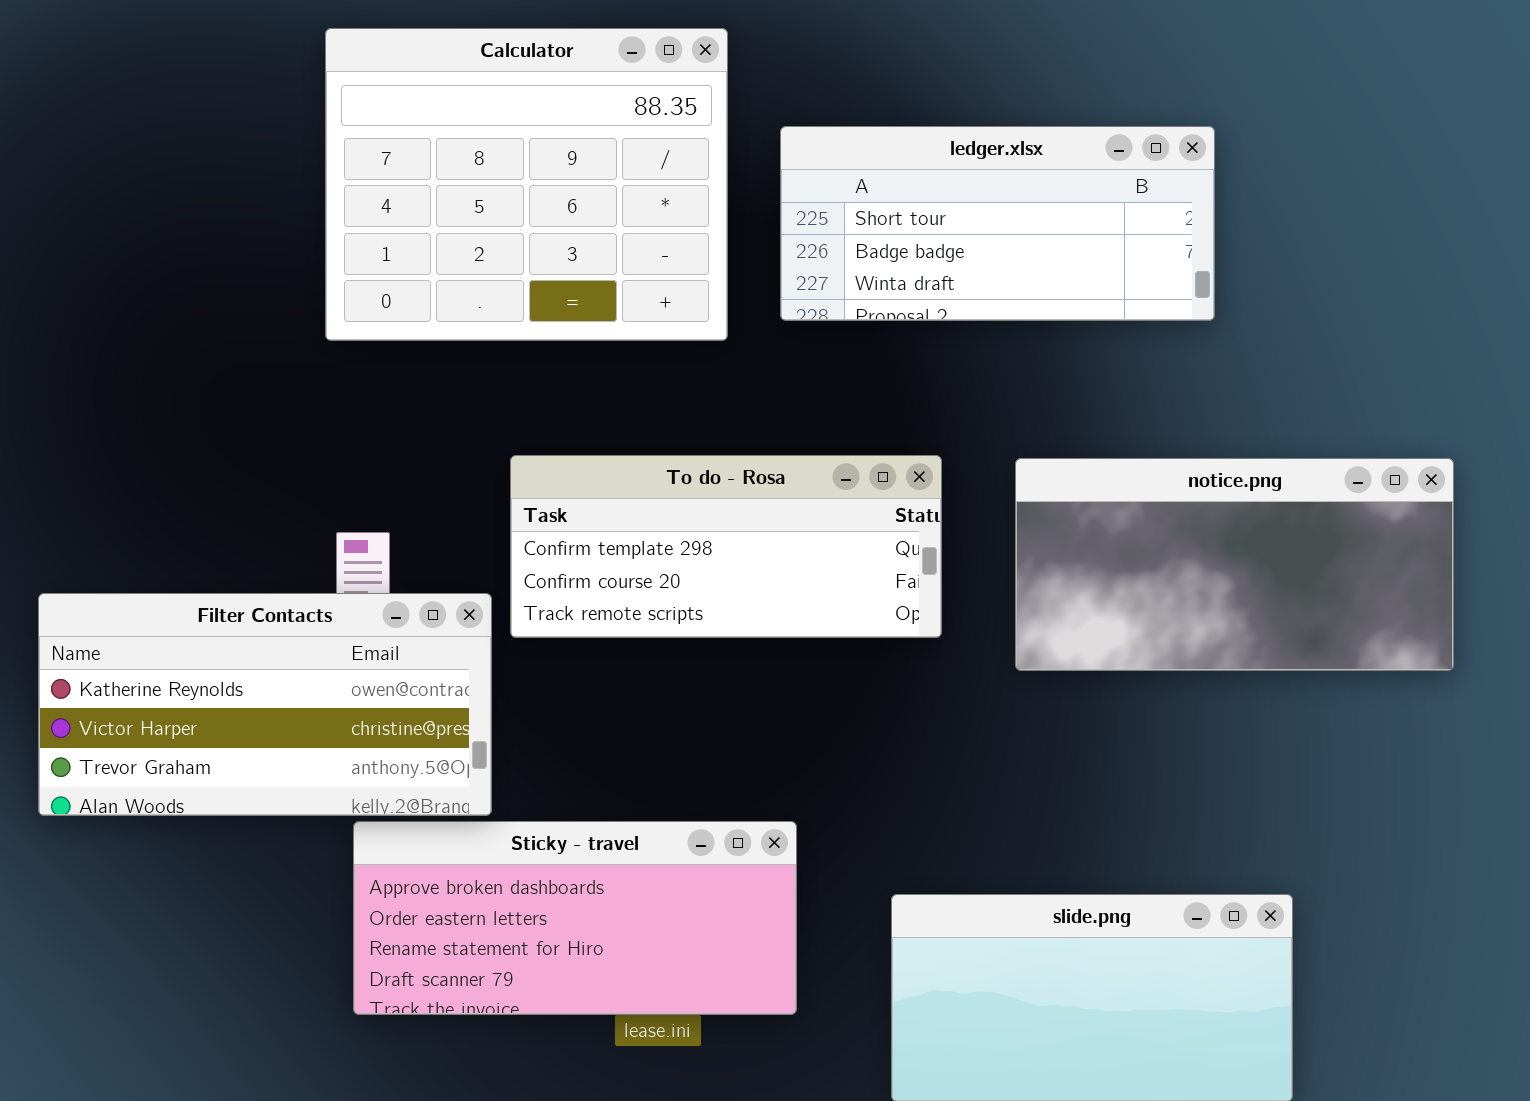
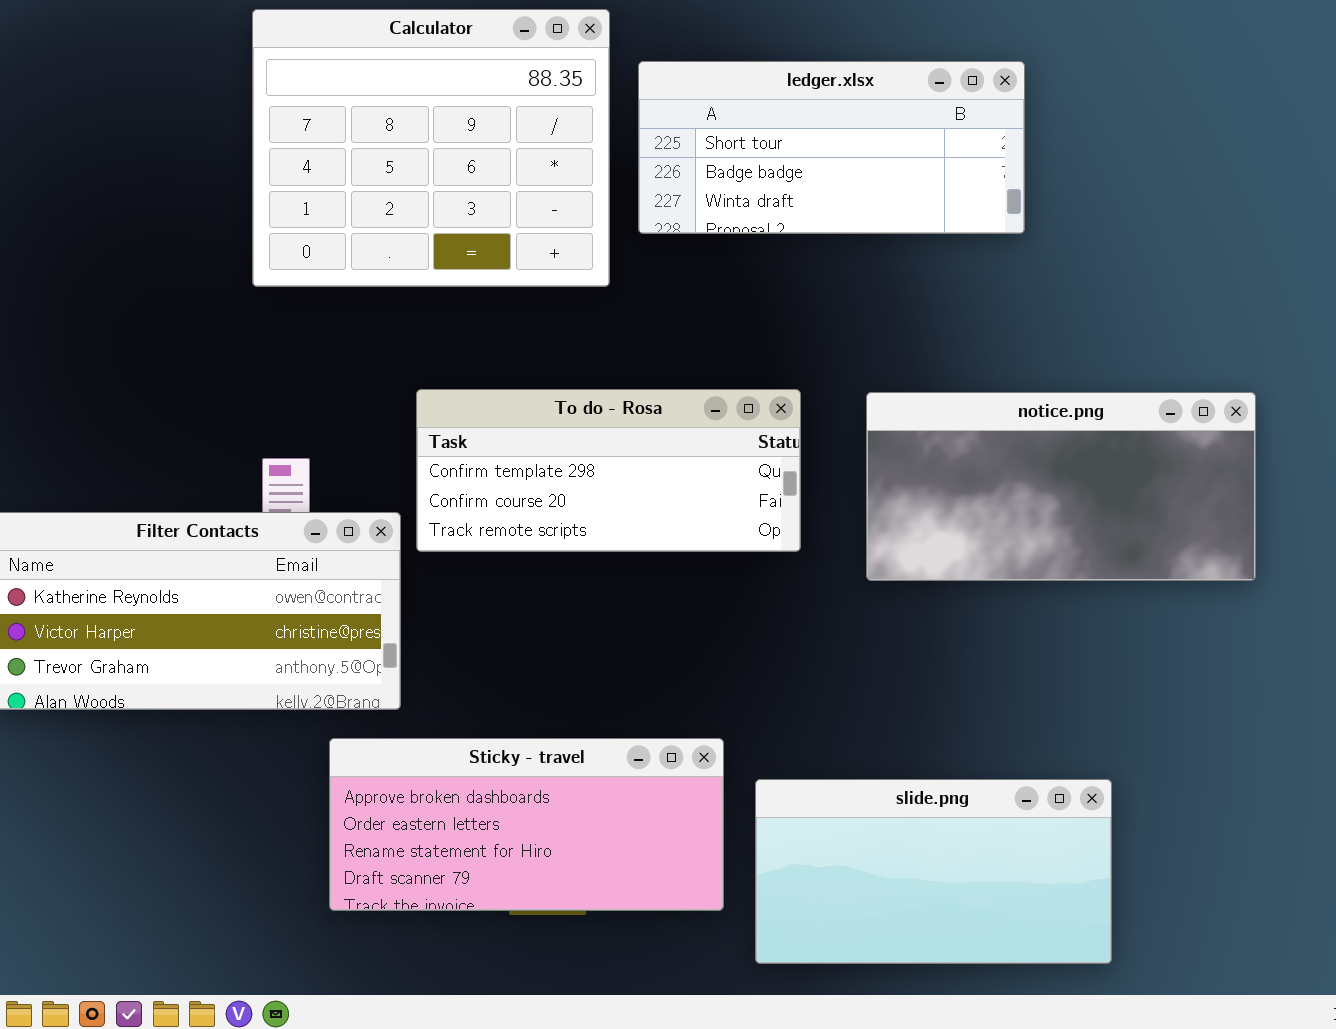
ledger.xlsx: [780,126,1215,321] -> [638,61,1025,234], moved
Sticky - travel: [353,821,797,1015] -> [329,738,724,911], moved

